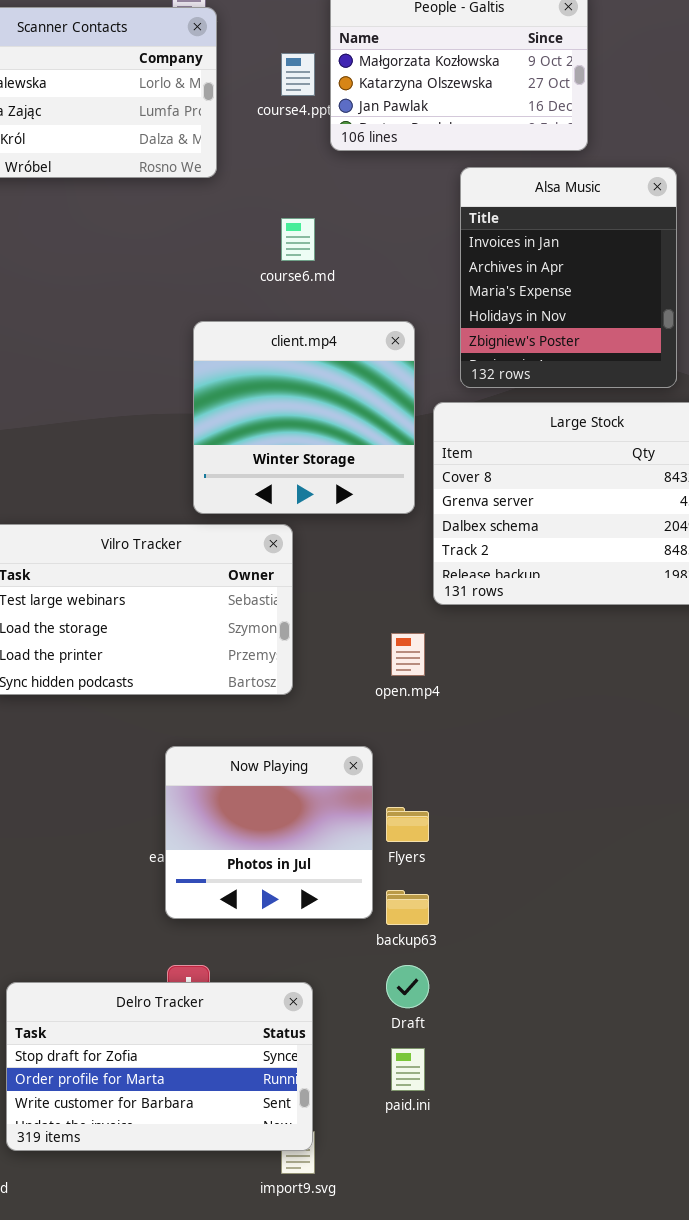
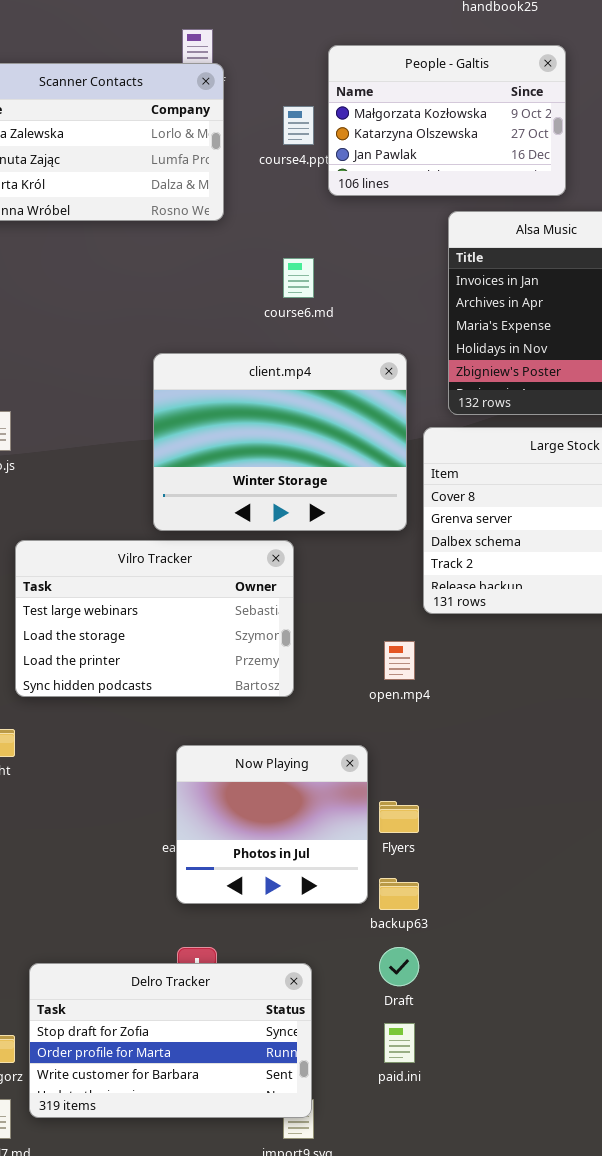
client.mp4: [193,321,415,514] -> [153,353,407,531], resized

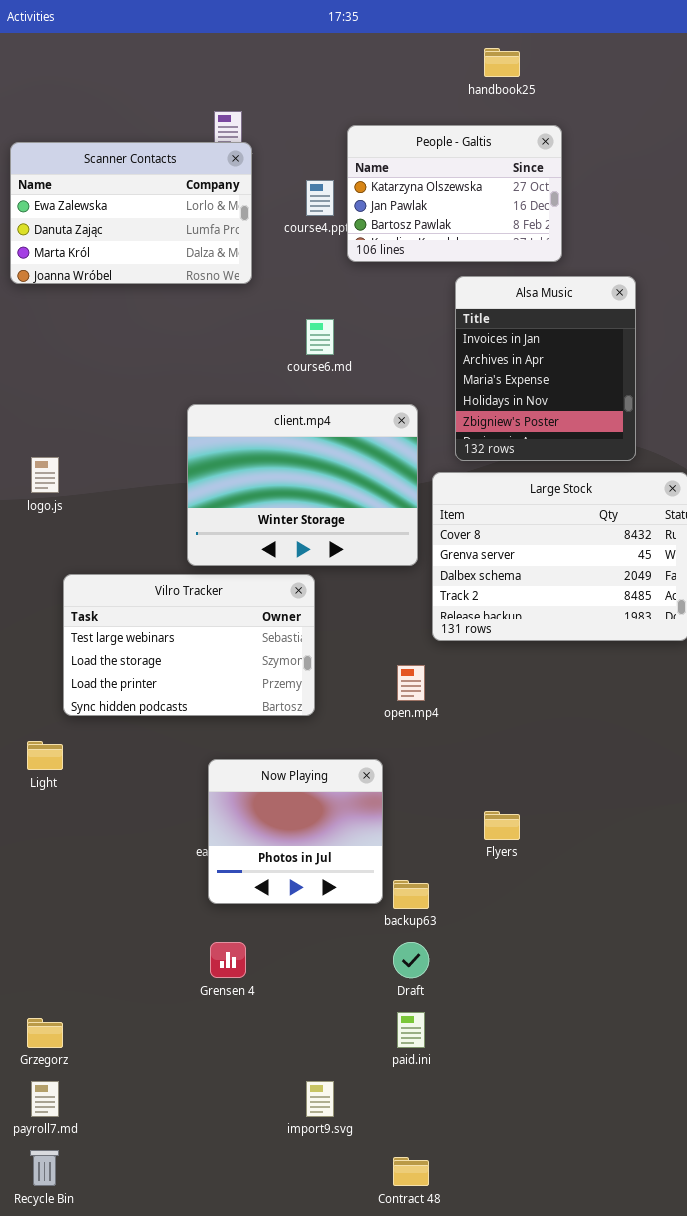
People - Galtis: [328,45,566,196] -> [347,125,562,262], scrolled down 1 row
Flyers: [379,801,419,833] -> [484,811,520,840], moved
Delro Tracker: [29,963,312,1118] -> none, closed

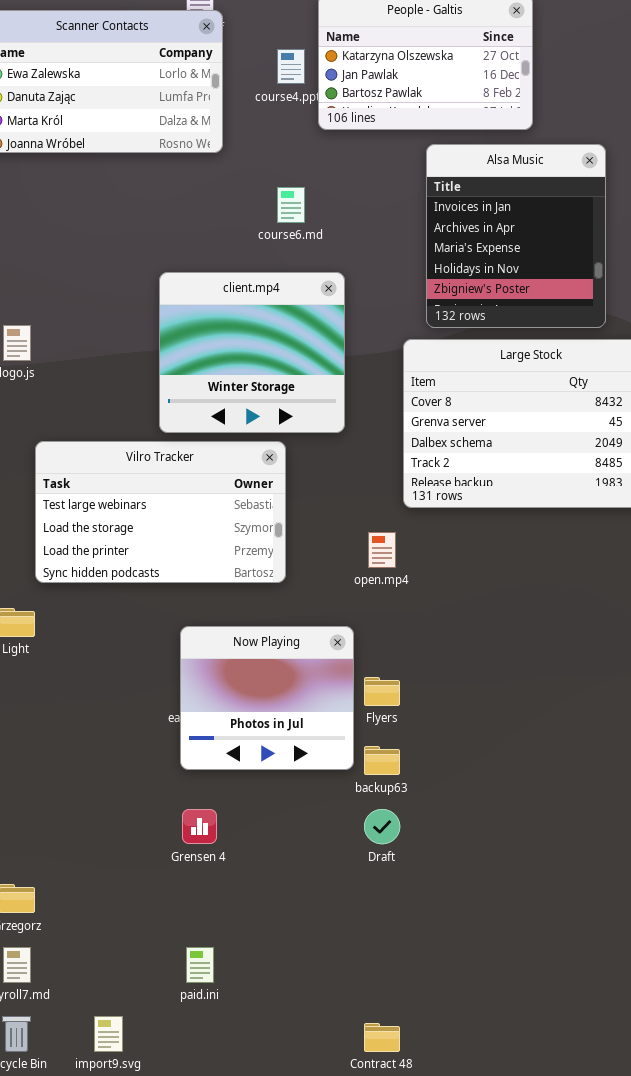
client.mp4: [187,404,418,566] -> [159,272,345,433], resized
Flyers: [484,811,520,840] -> [364,677,400,706], moved
paid.ini: [397,1012,425,1048] -> [186,947,214,983], moved
import9.svg: [306,1081,334,1117] -> [94,1016,123,1052], moved

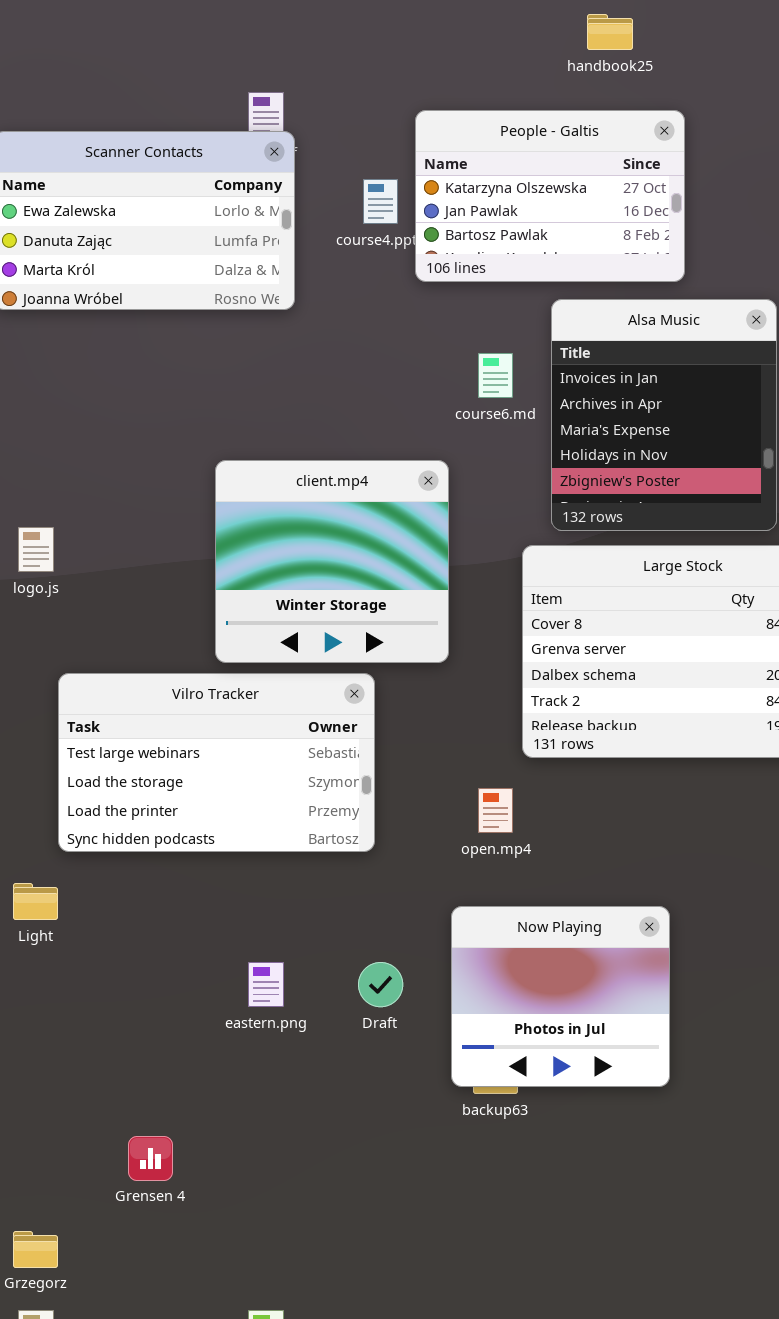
course6.md: [277,187,305,223] -> [478,353,513,398], moved
Now Playing: [180,626,354,770] -> [451,906,670,1087], moved
Grensen 4: [182,809,217,844] -> [128,1136,173,1181], moved
Draft: [364,809,400,844] -> [358,962,403,1007], moved

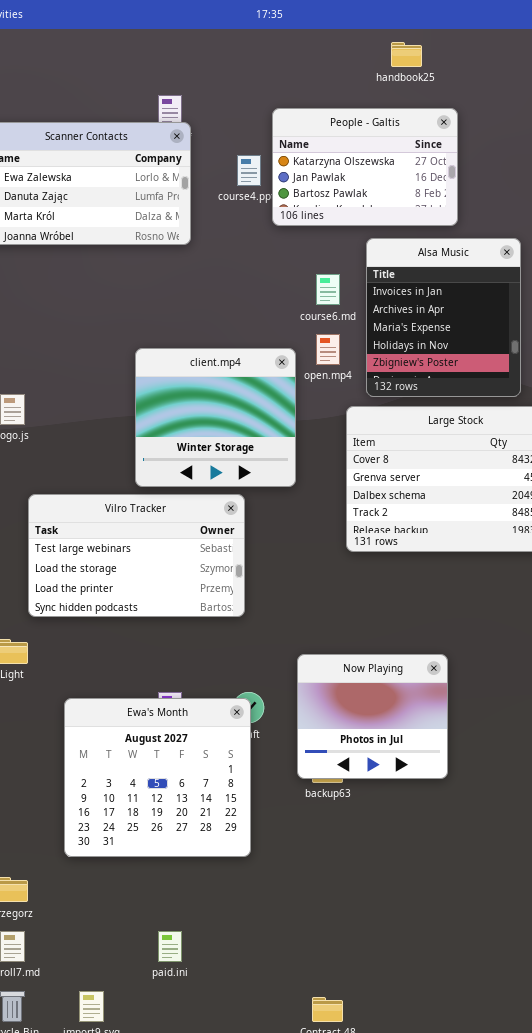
open.mp4: [478,788,513,833] -> [316,334,340,365], moved
Ewa's Month: none -> [64,698,251,857], opened

